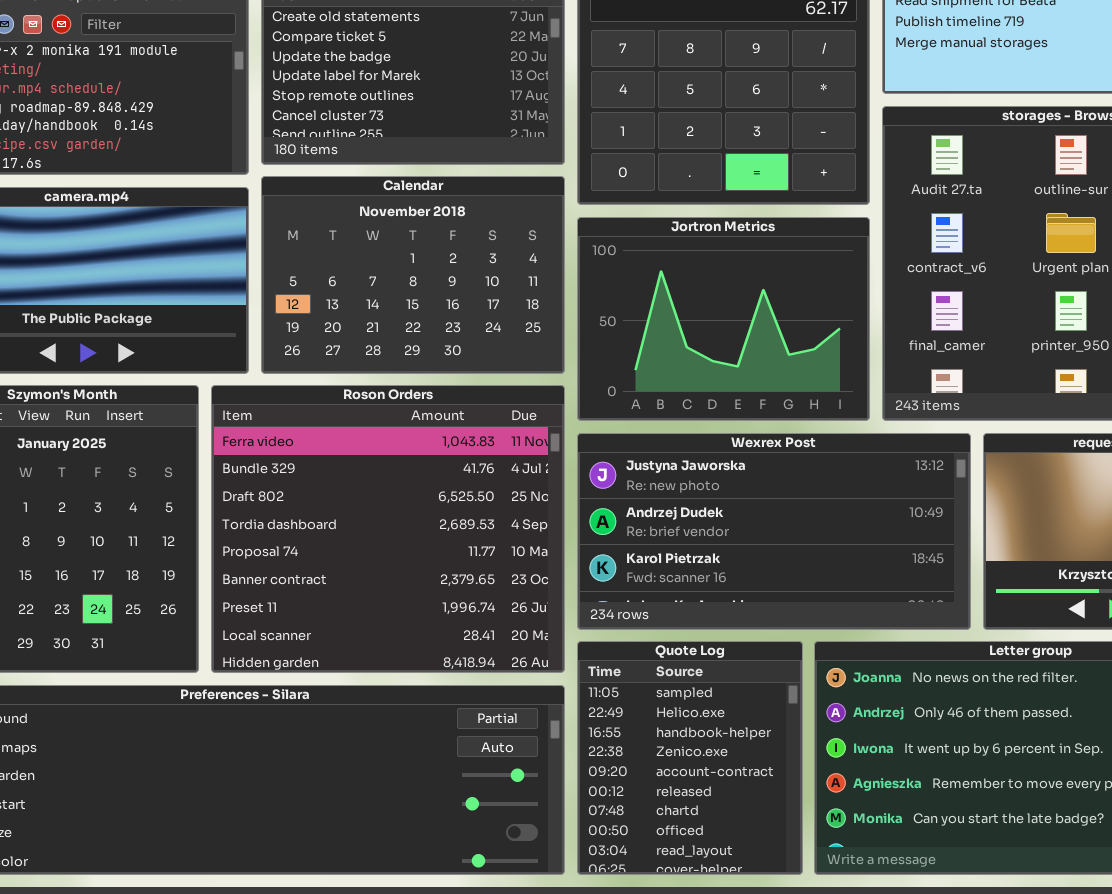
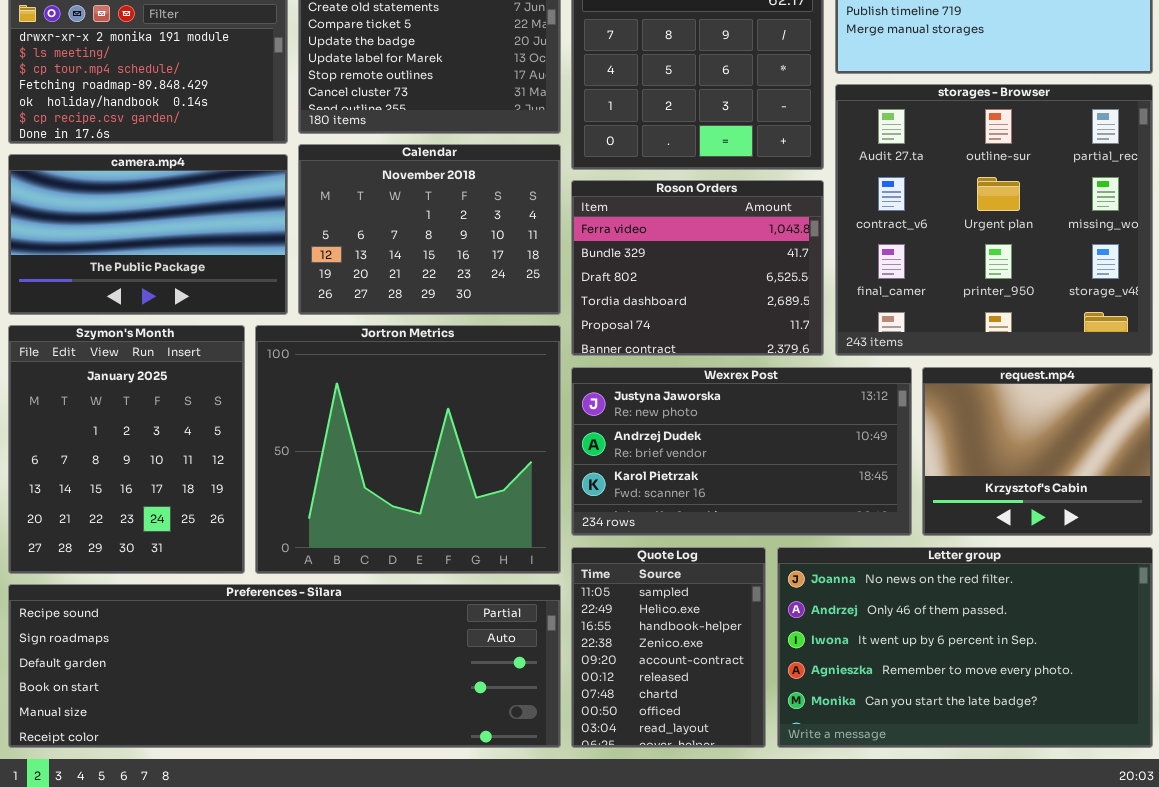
Jortron Metrics: [577,217,870,421] -> [255,325,561,574], moved, resized
Roson Orders: [211,385,565,673] -> [571,180,824,356], moved, resized

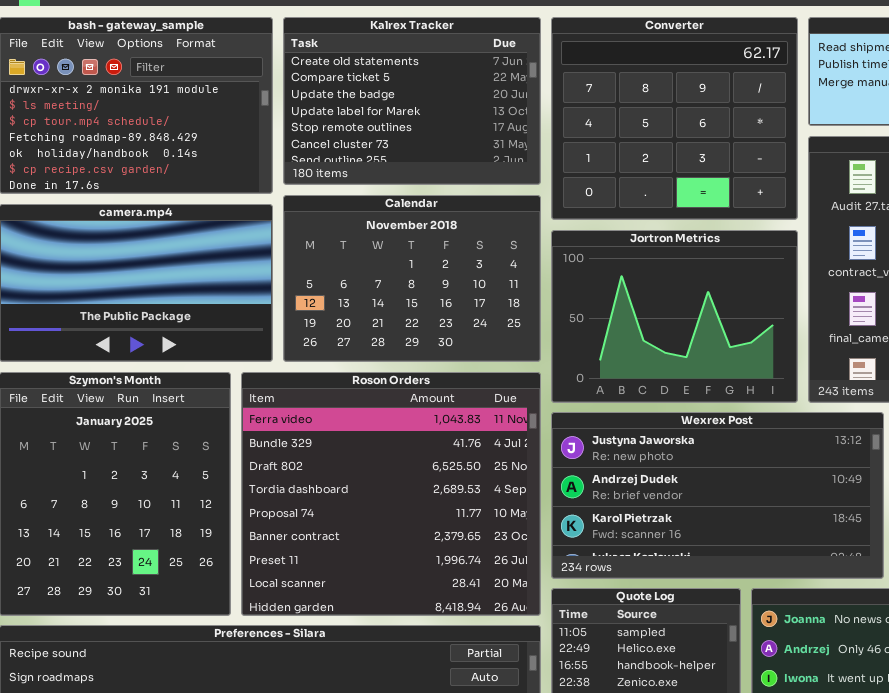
Roson Orders: [571,180,824,356] -> [241,372,541,616], moved, resized
Jortron Metrics: [255,325,561,574] -> [551,230,798,403], moved, resized

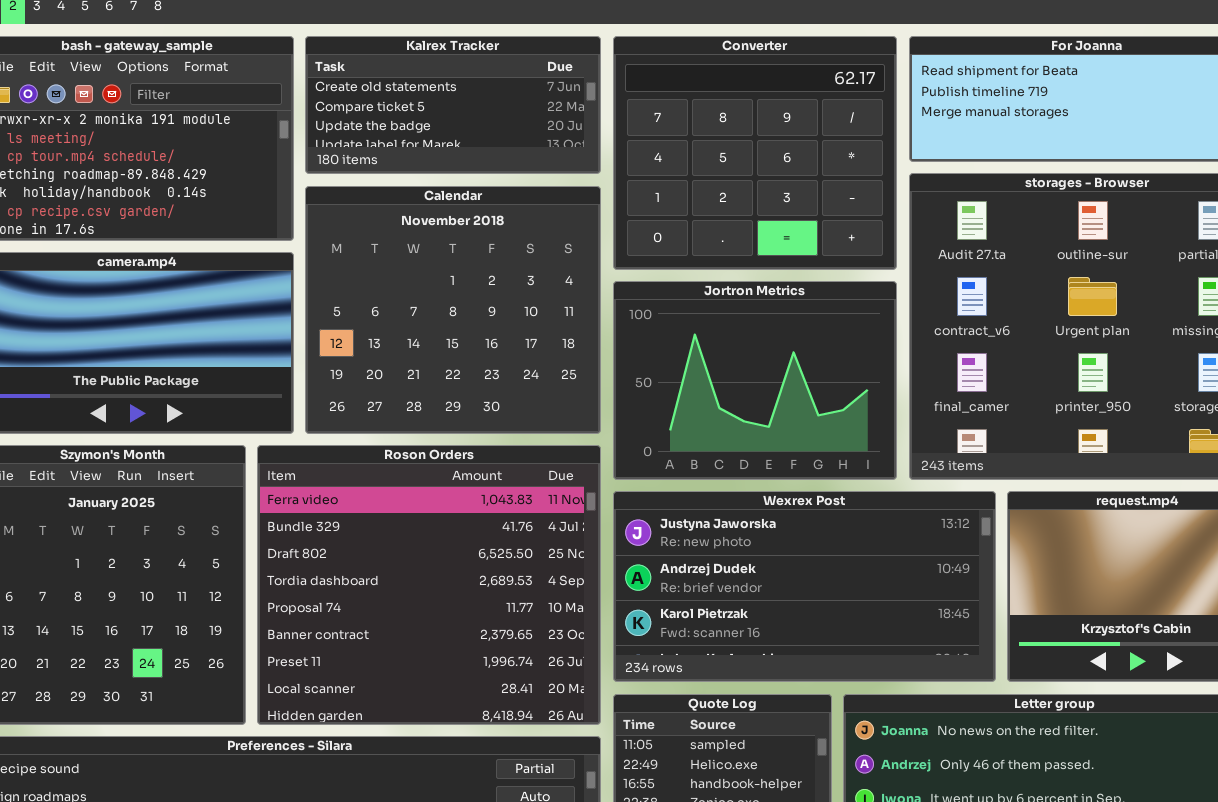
Kalrex Tracker: [283,17,541,185] -> [305,36,601,174], resized
Calendar: [283,195,541,362] -> [305,186,601,434], resized

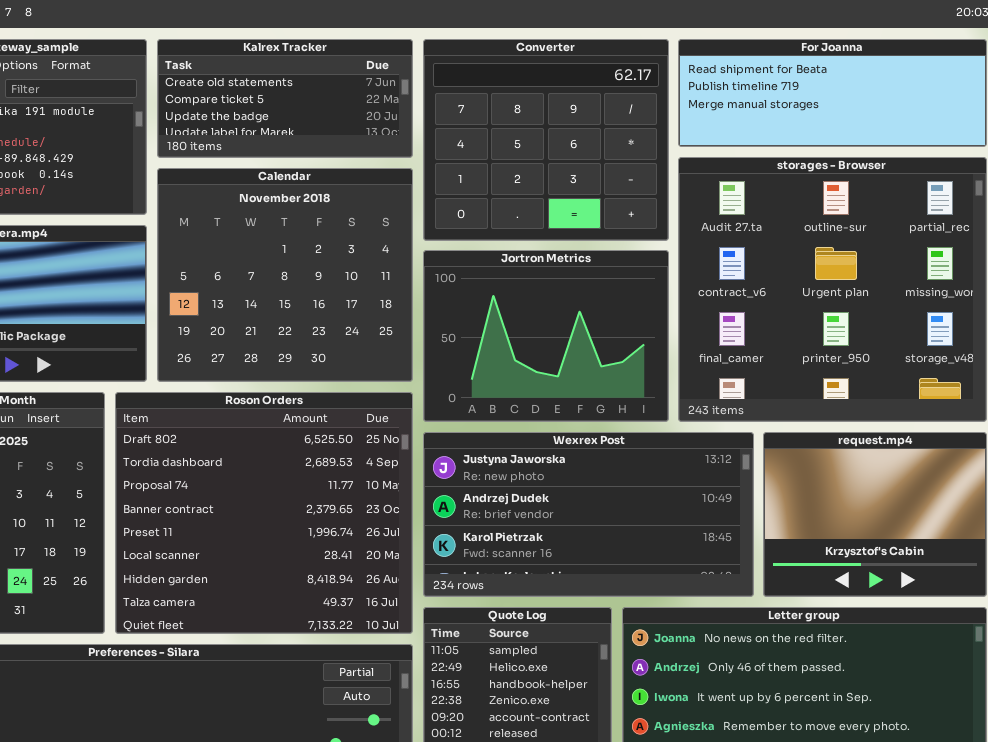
Roson Orders: [257,445,601,725] -> [115,392,413,634], scrolled down 2 rows

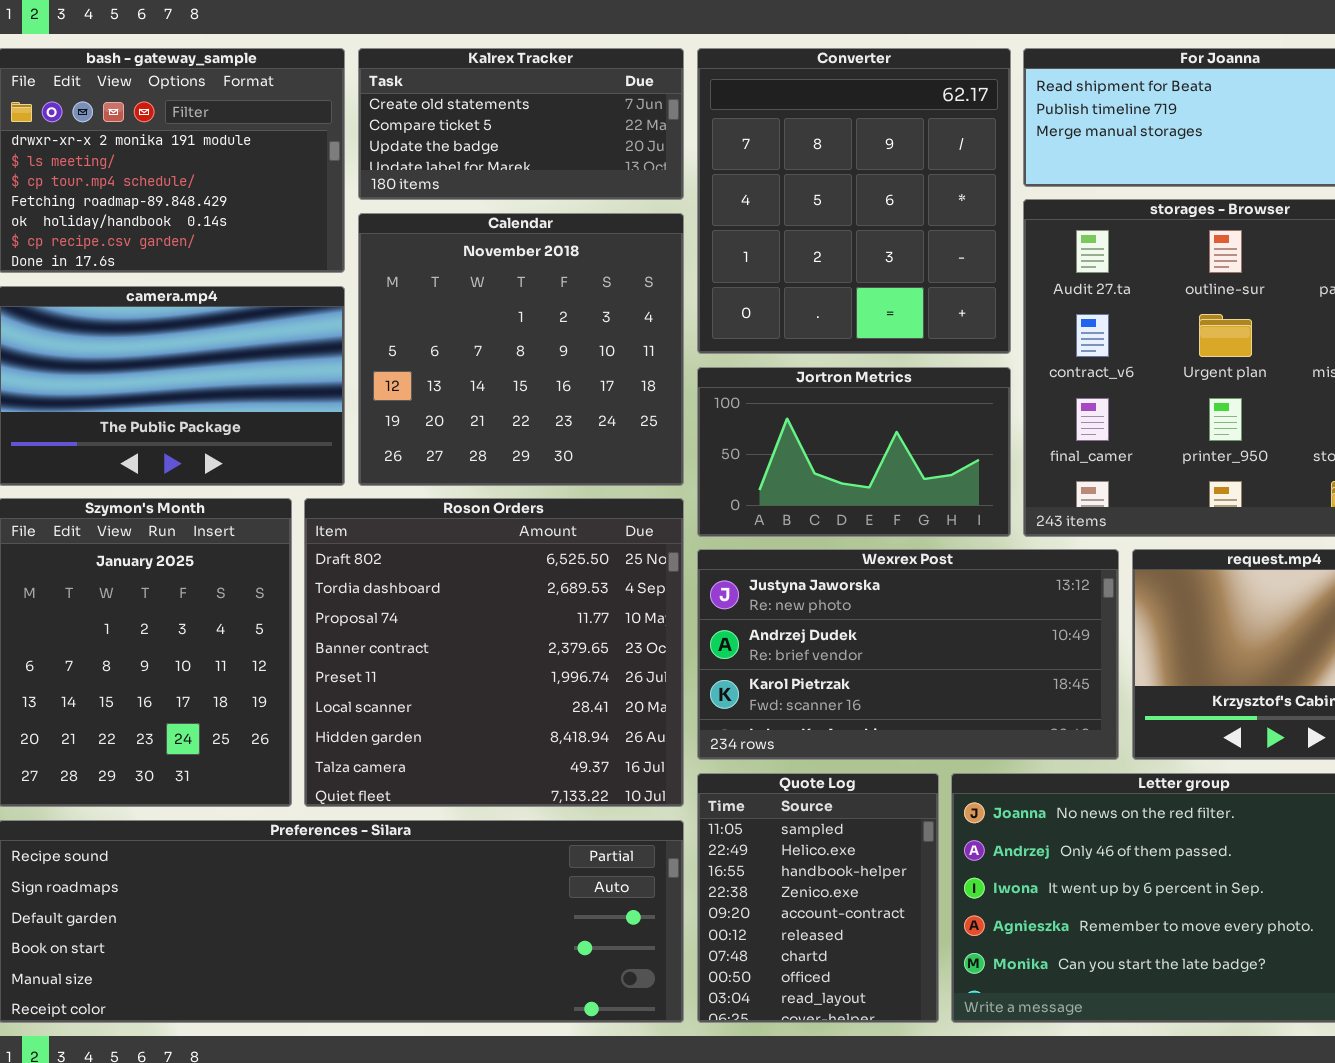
Converter: [423,39,669,241] -> [697,48,1011,354], resized
Jortron Metrics: [423,250,669,422] -> [697,367,1011,537], resized

